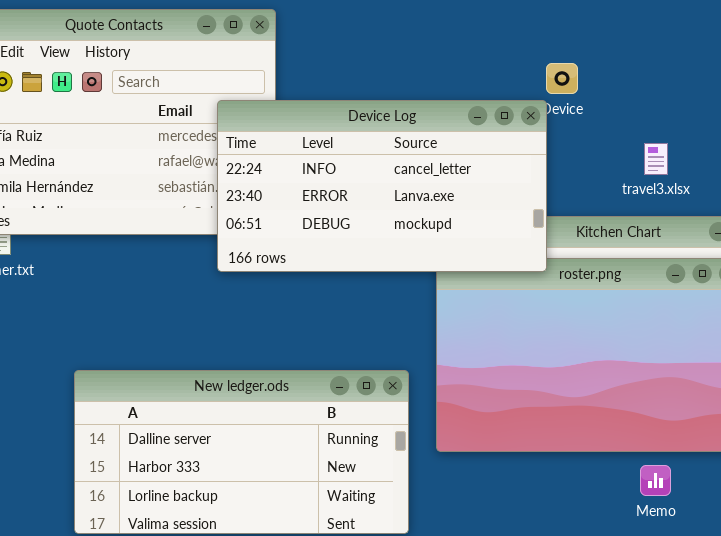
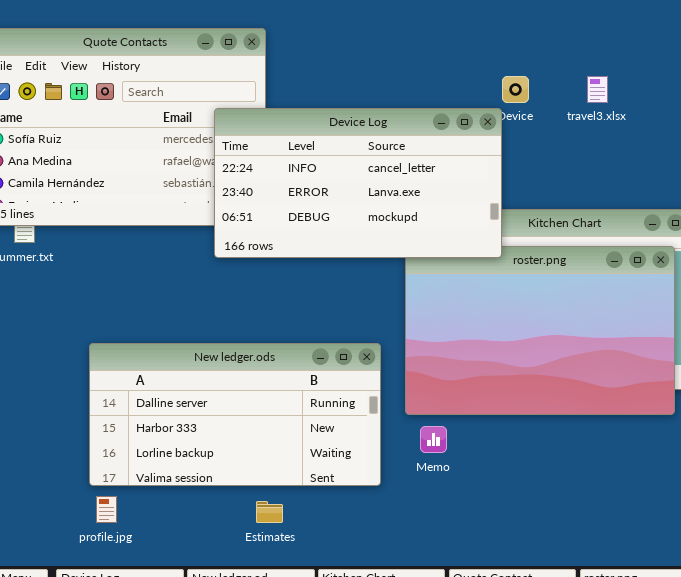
travel3.xlsx: [644,143,668,175] -> [587,76,608,103], moved
Memo: [640,465,671,496] -> [420,426,447,453], moved

